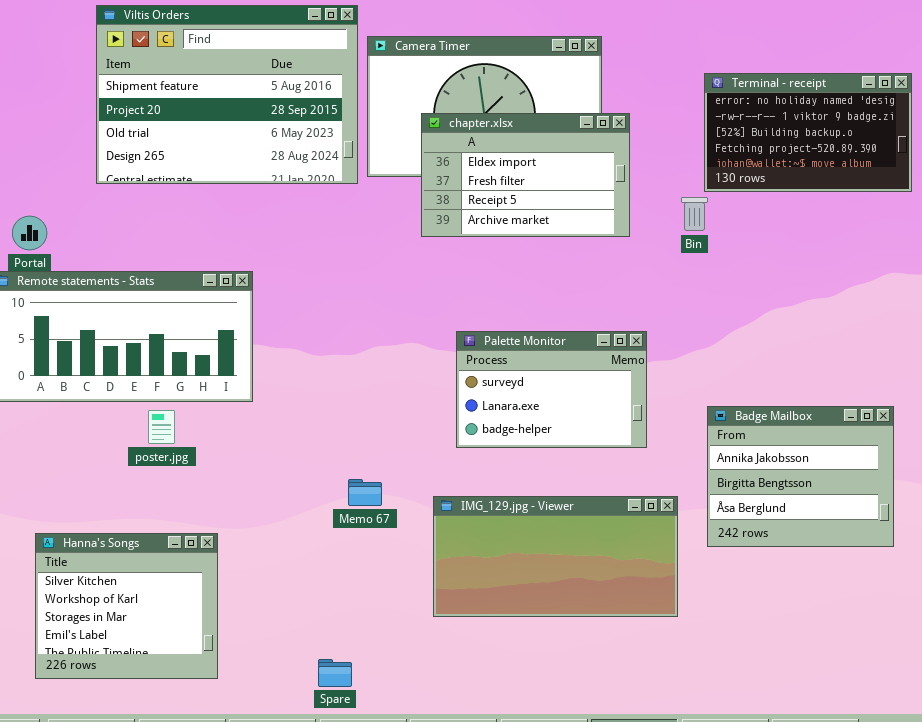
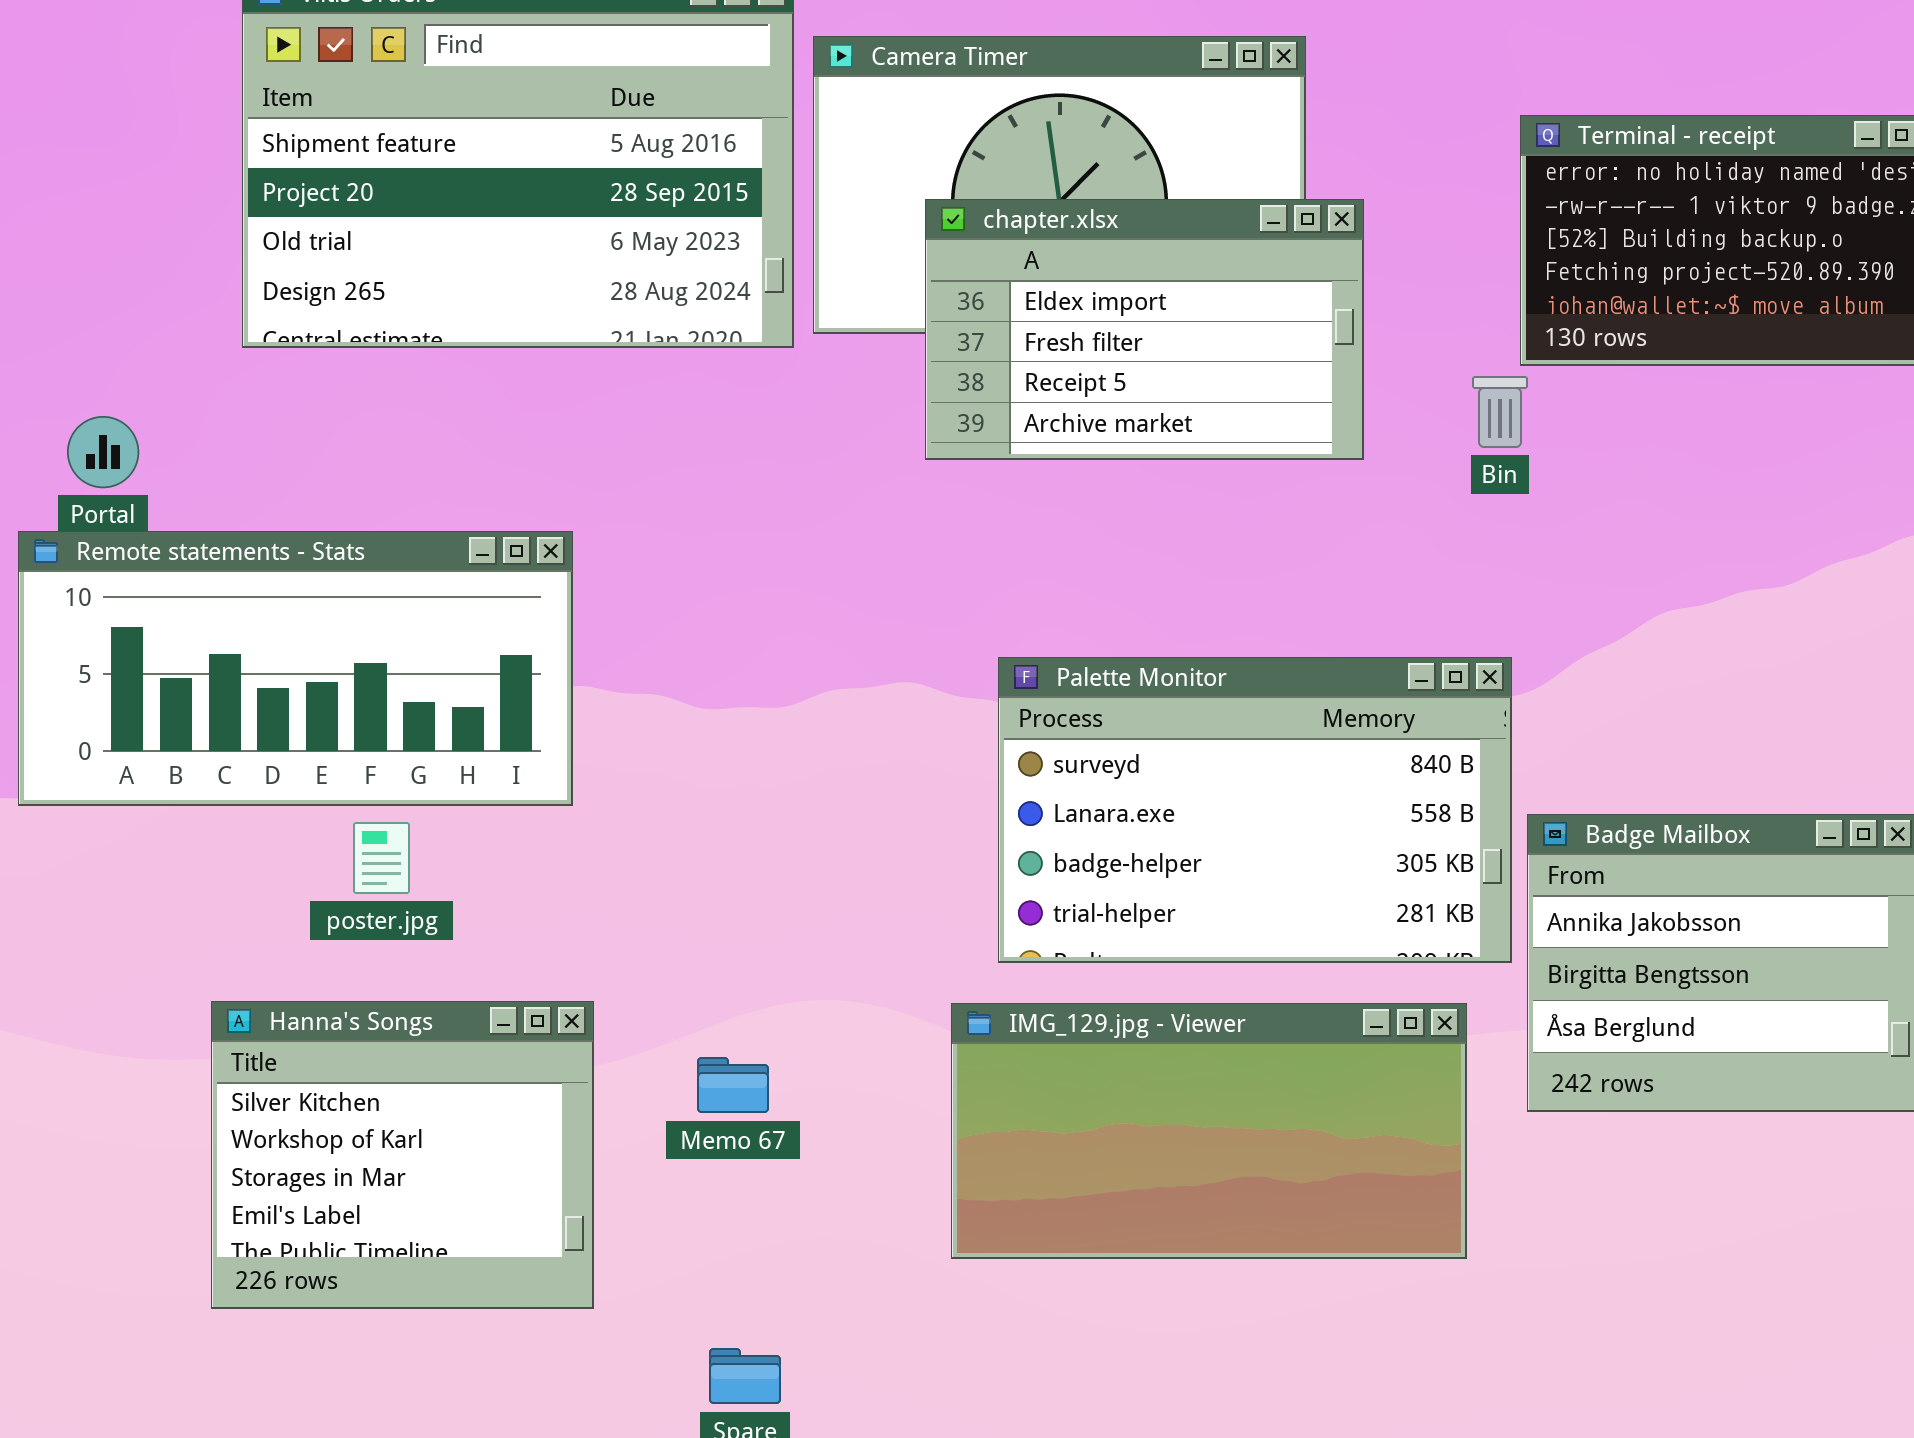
Palette Monitor: [456,331,647,448] -> [998,657,1512,963], resized
Memo 67: [348,479,382,506] -> [697,1057,769,1113], moved
Hanna's Songs: [35,533,218,679] -> [211,1001,594,1309], moved

